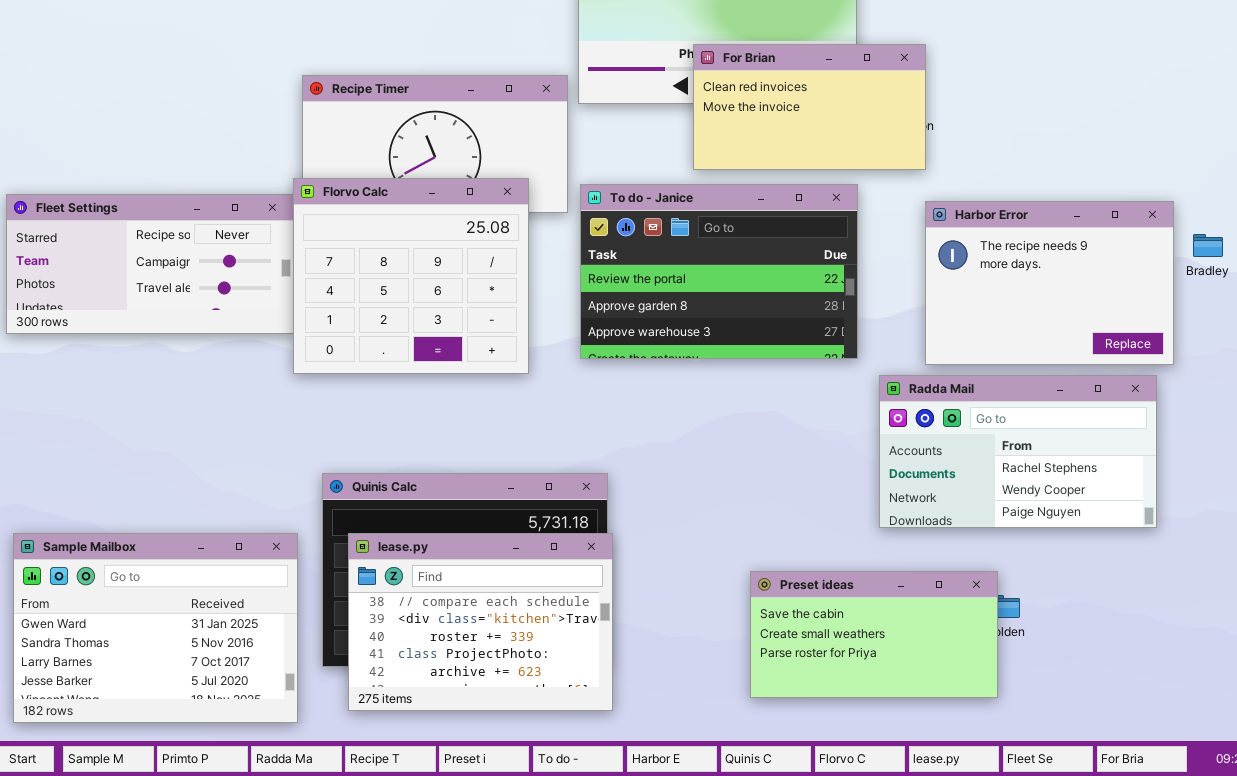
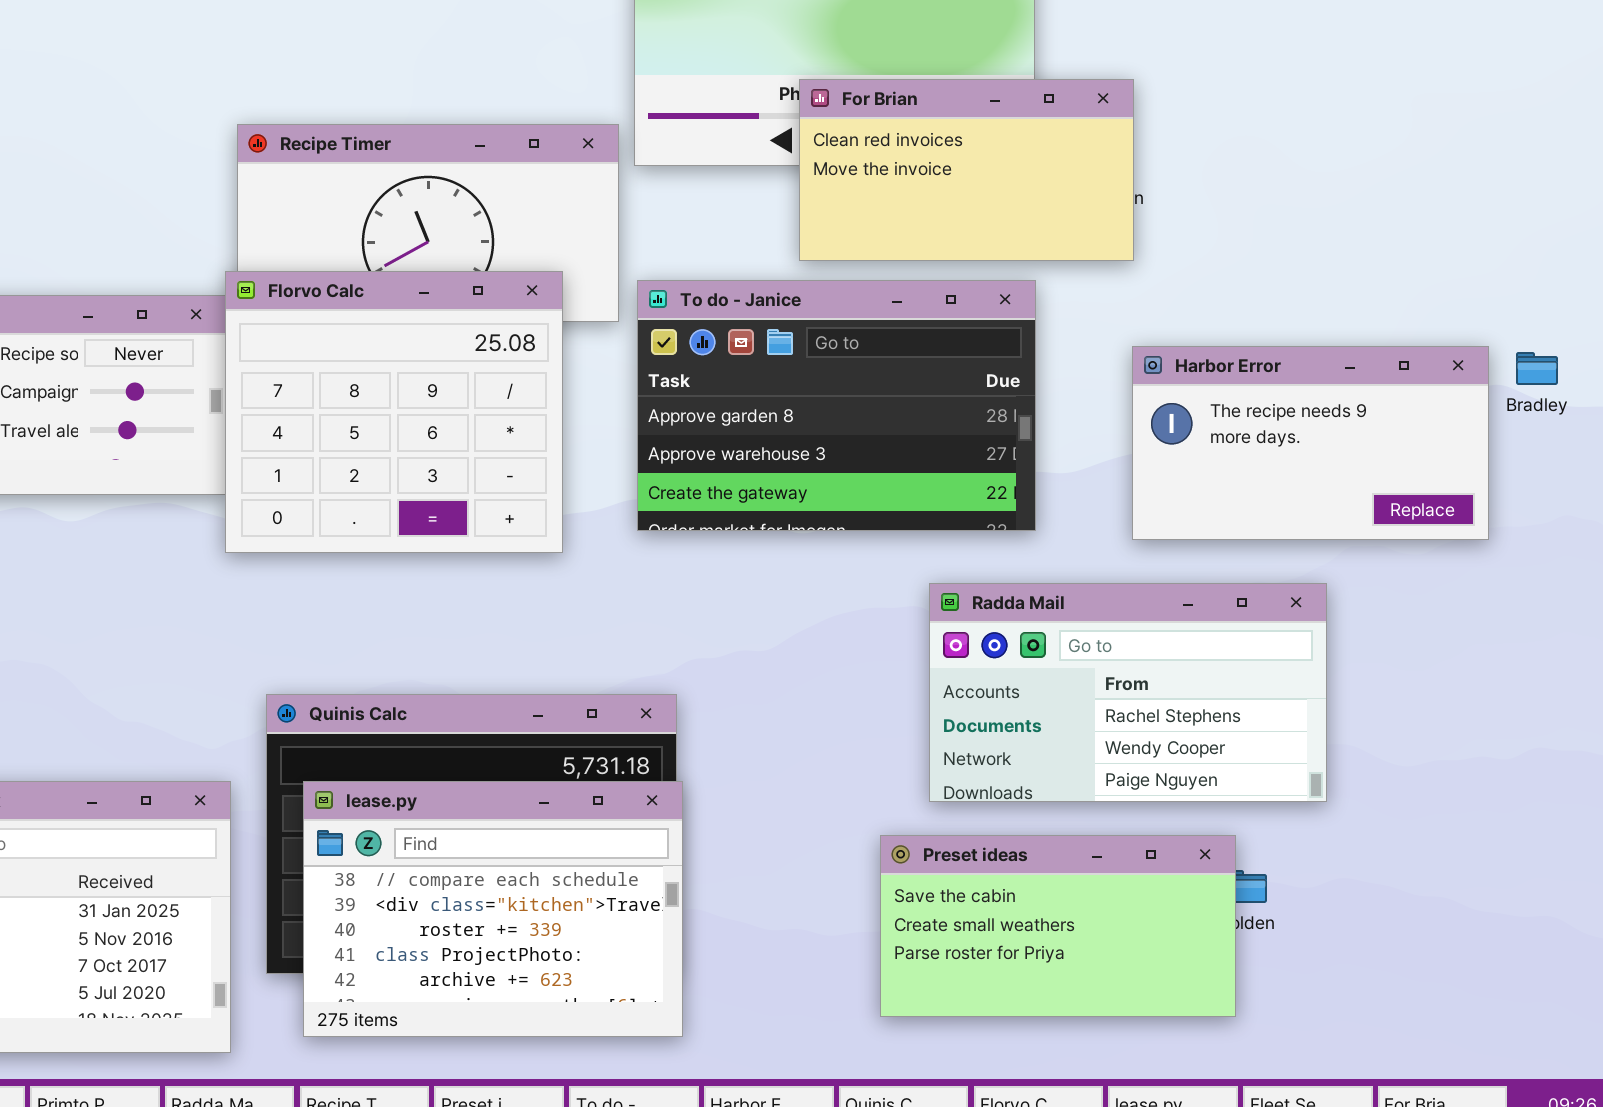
To do - Janice: [580,184,858,359] -> [637,280,1036,531], scrolled down 1 row
Harbor Error: [925,201,1174,365] -> [1132,346,1489,540], resized
Radda Mail: [879,375,1157,528] -> [929,583,1327,802], moved

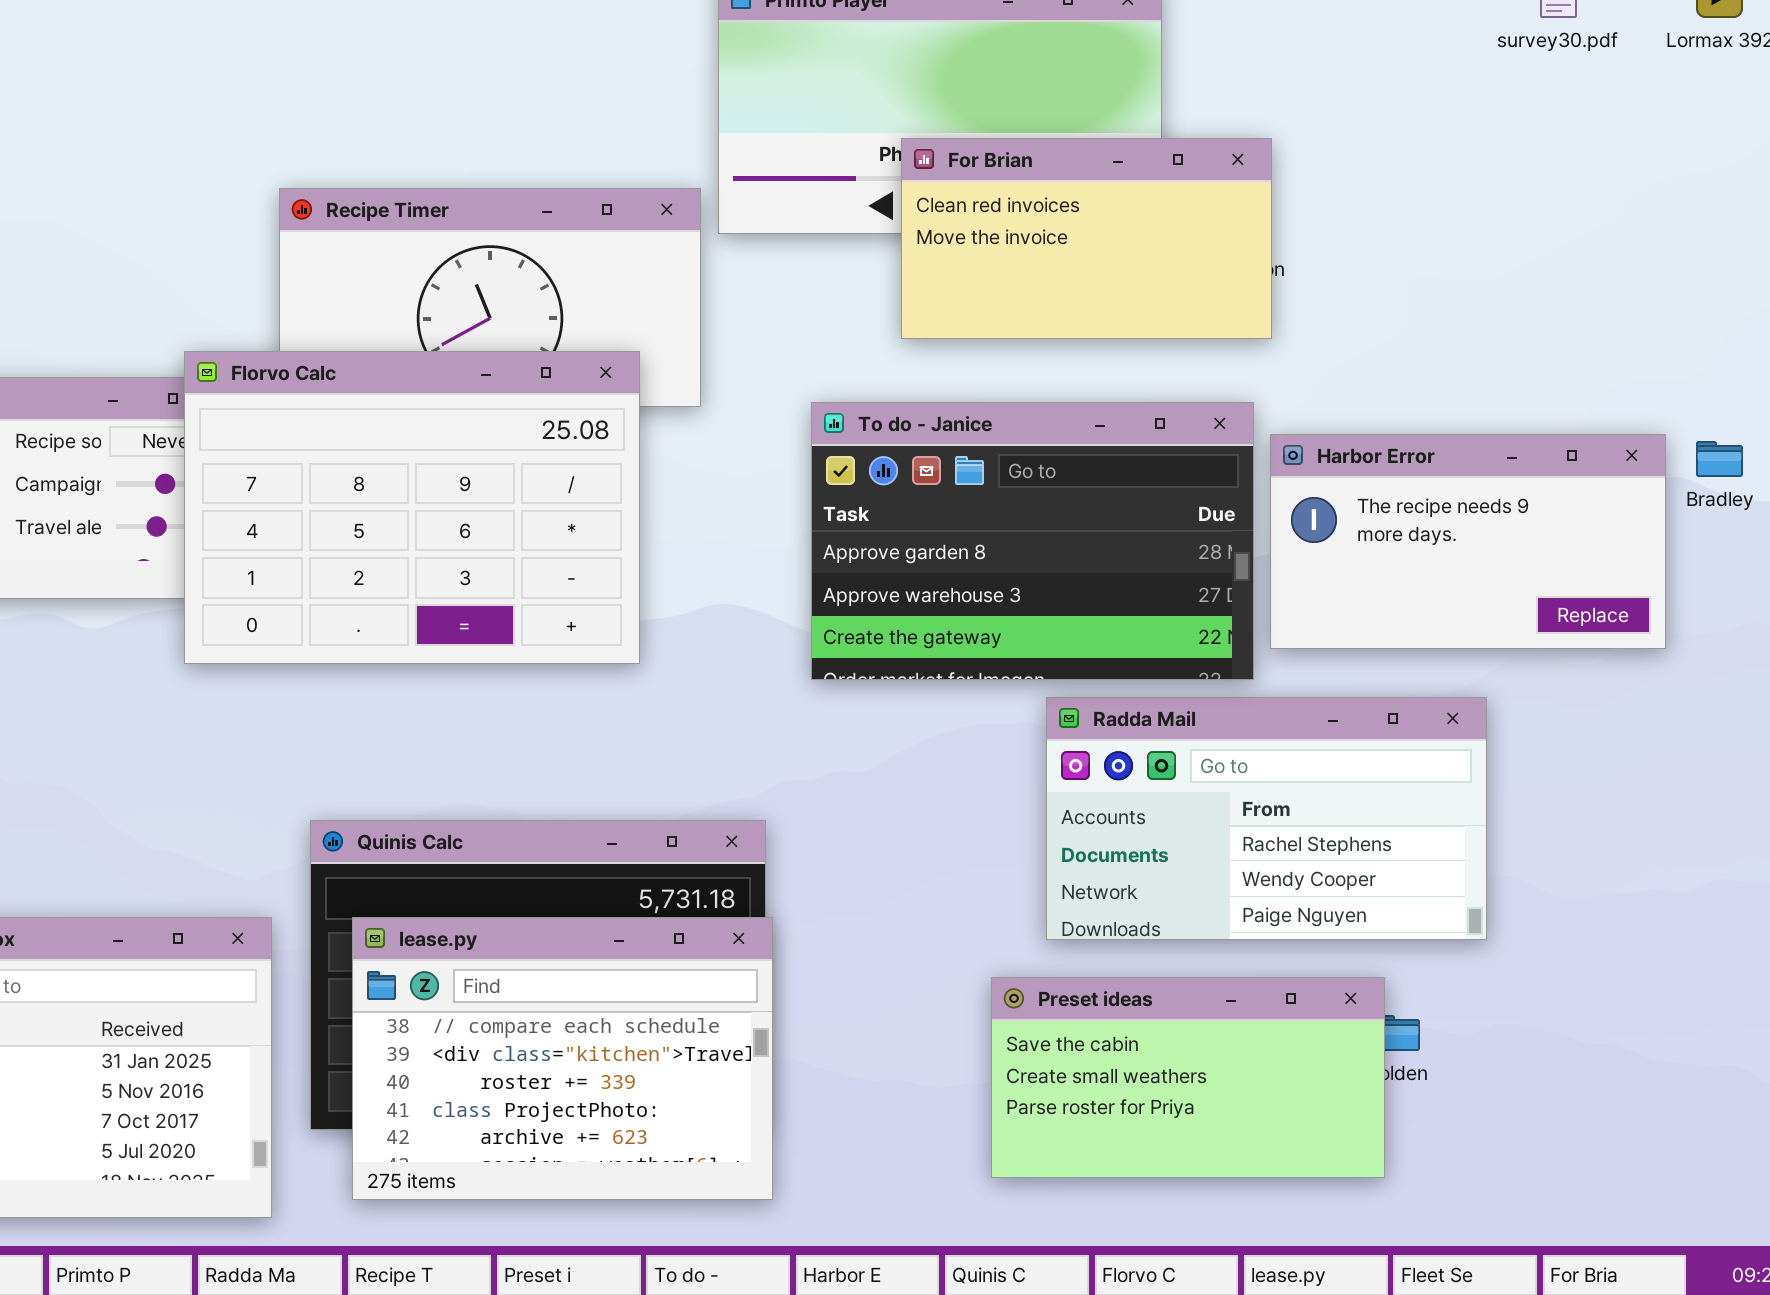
Florvo Calc: [225,271,563,553] -> [184,351,640,664], resized
To do - Janice: [637,280,1036,531] -> [811,402,1254,680], moved

